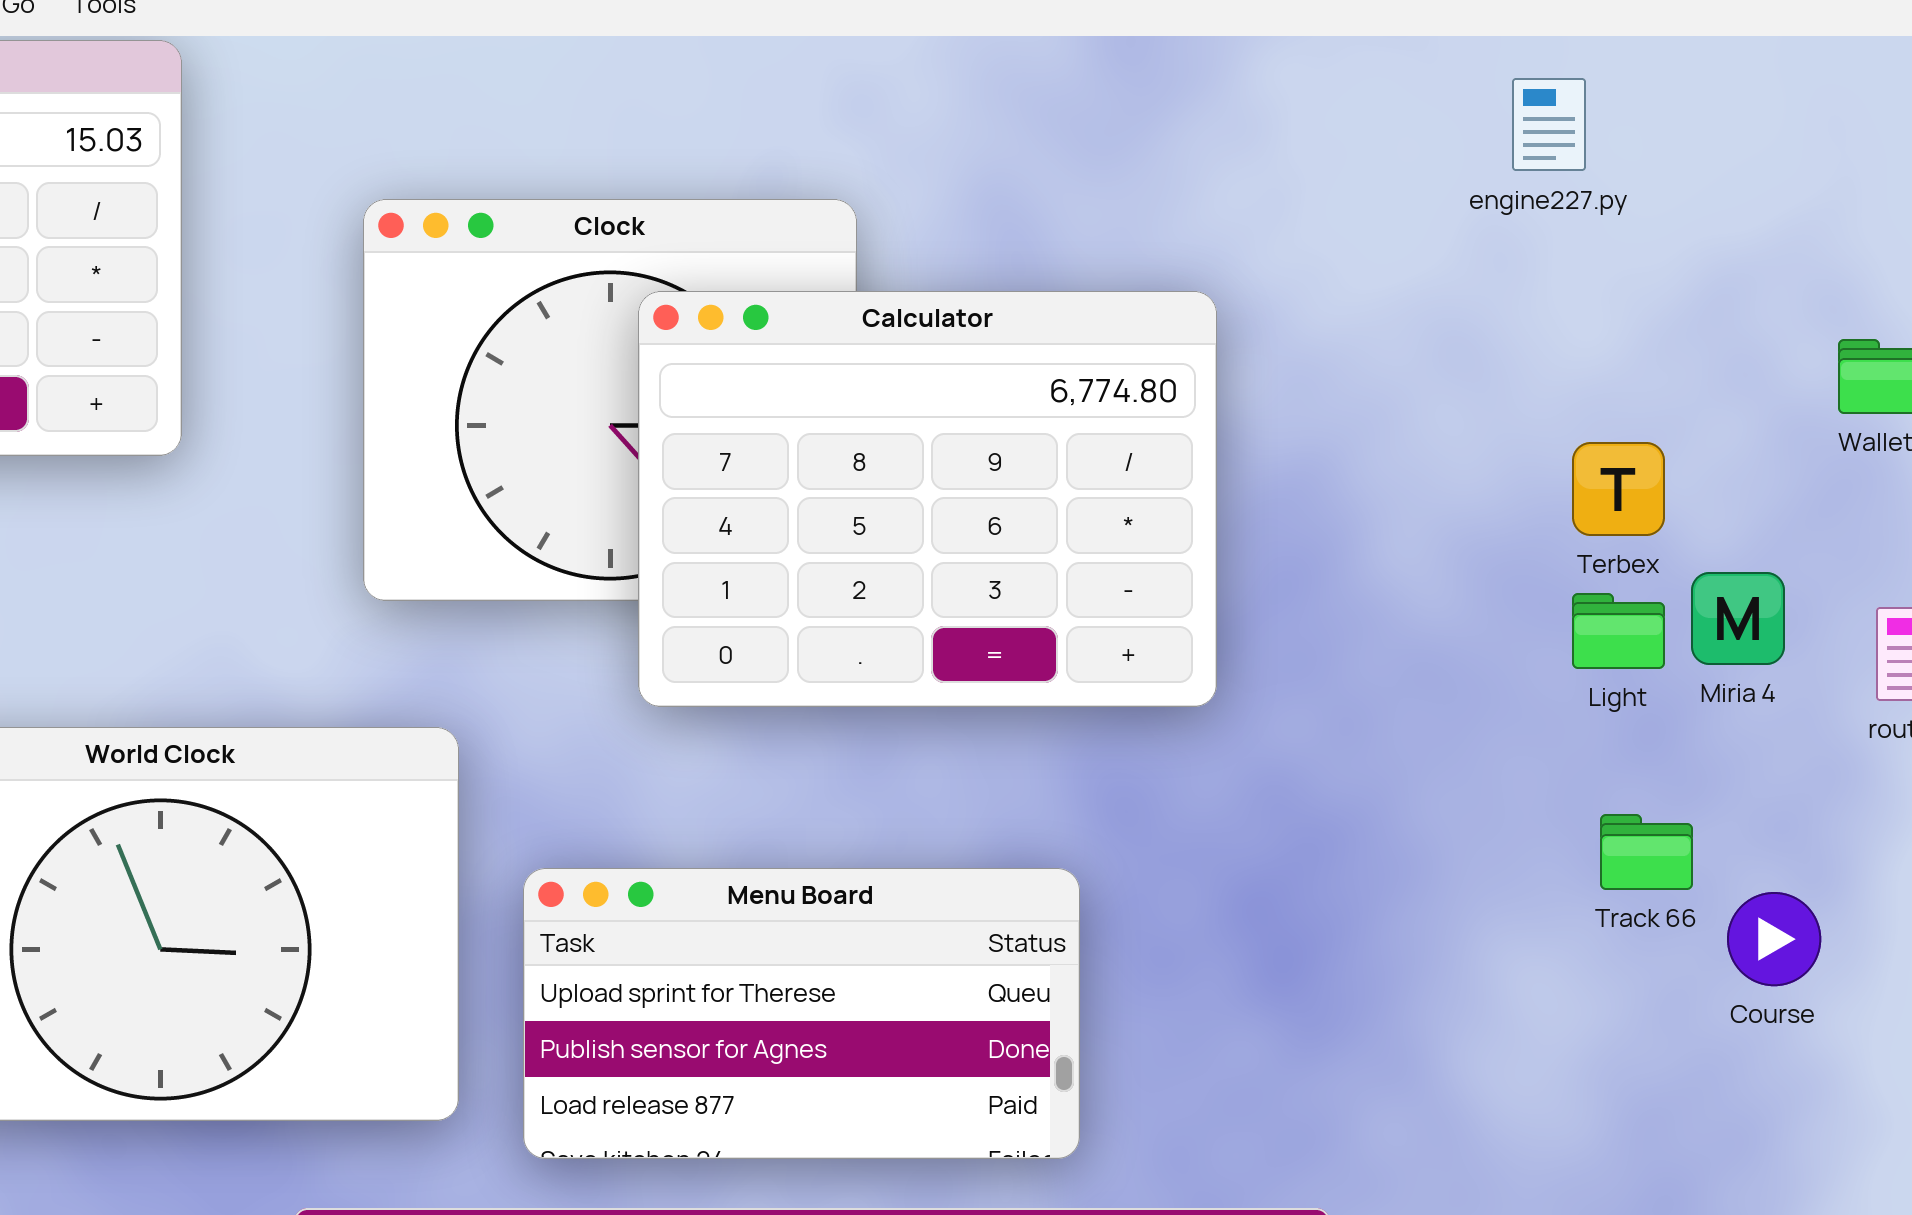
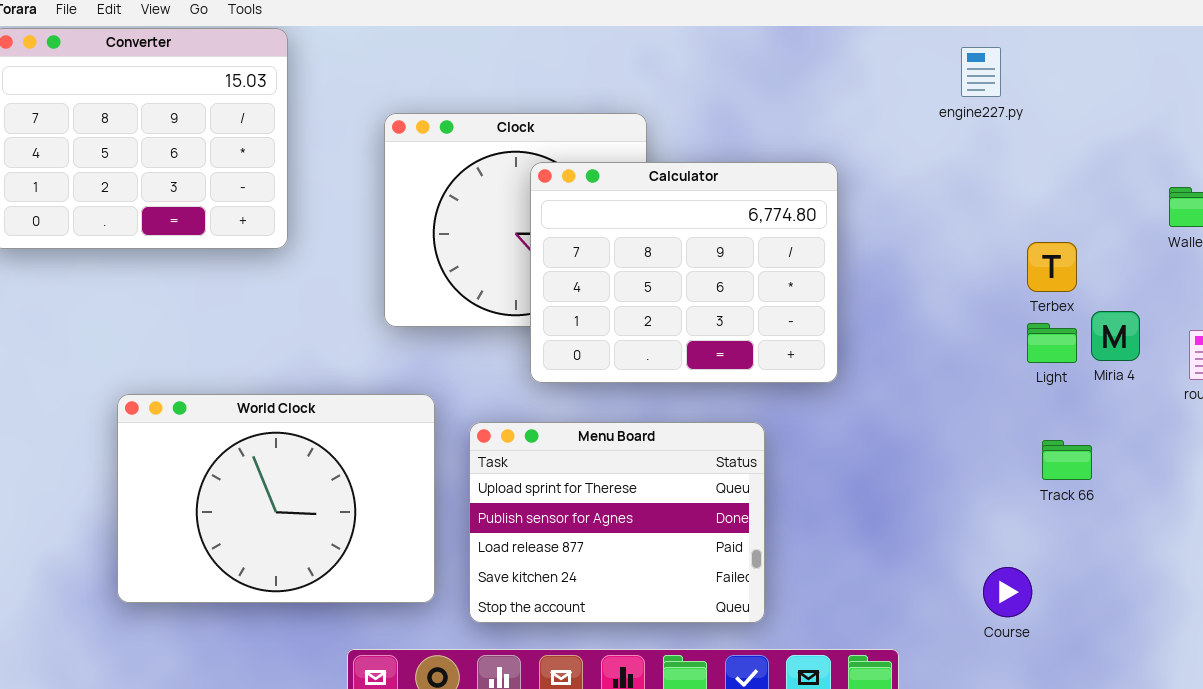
engine227.py: [1512,78,1586,171] -> [961,47,1001,97], moved
Menu Board: [523,868,1080,1159] -> [469,422,765,623], resized
Course: [1727,892,1821,986] -> [983,567,1032,617], moved

